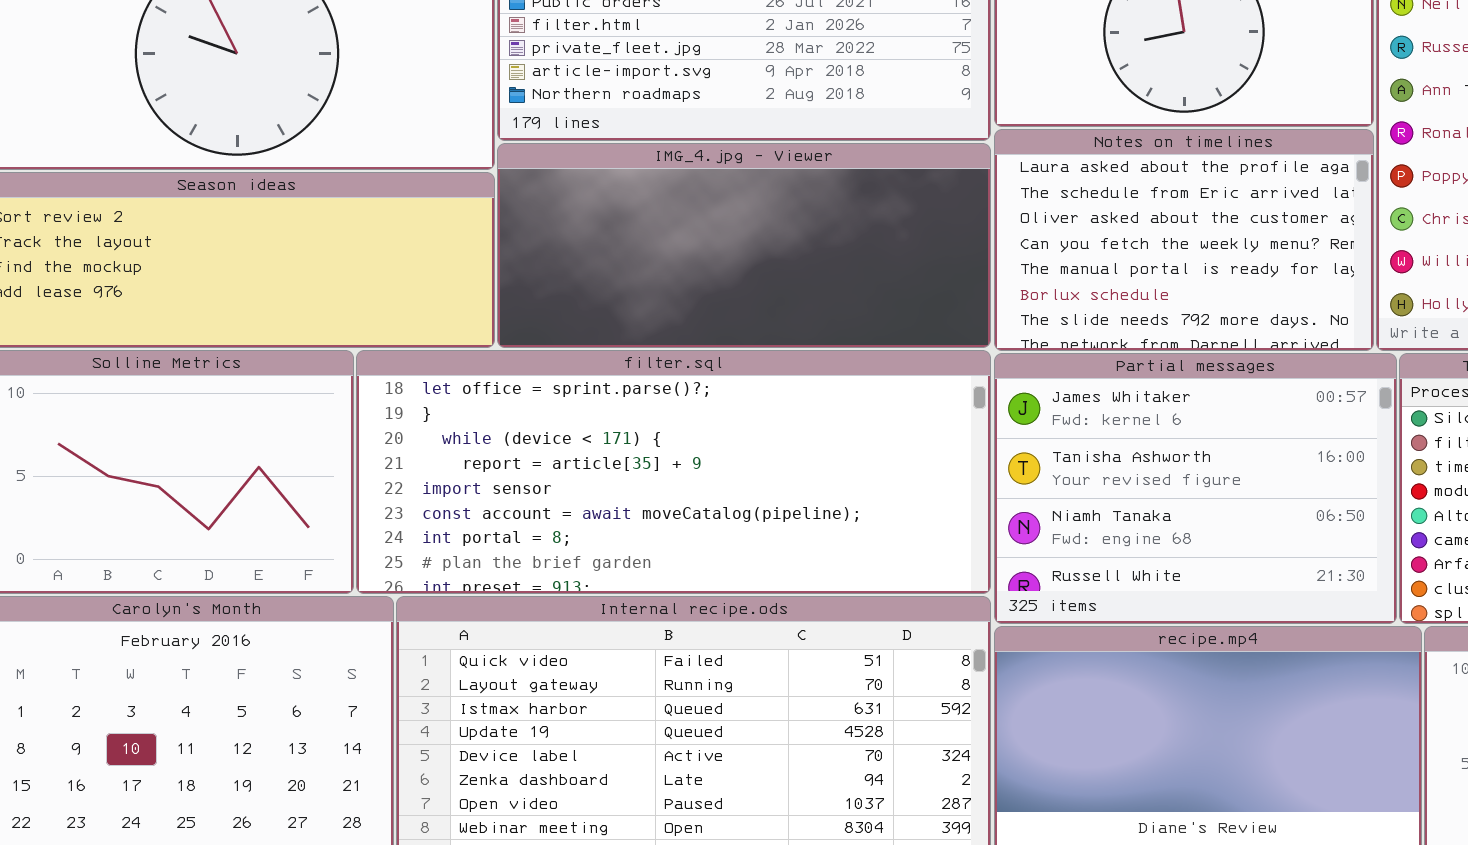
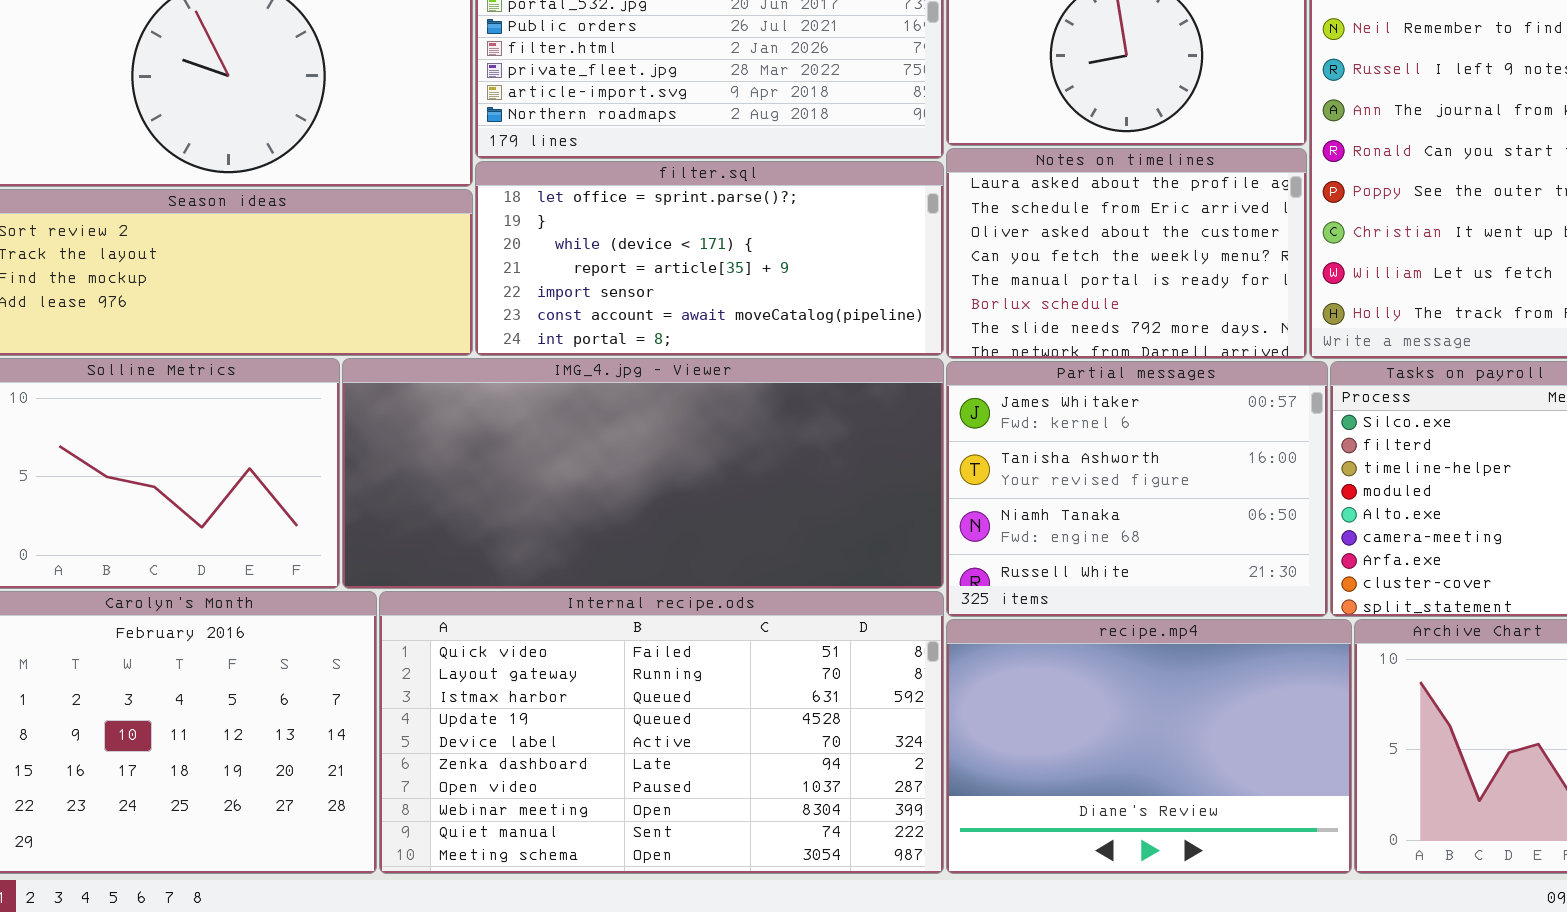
IMG_4.jpg - Viewer: [497,143,991,348] -> [342,358,944,589], moved, resized
filter.sql: [356,350,991,594] -> [475,161,944,356], moved, resized

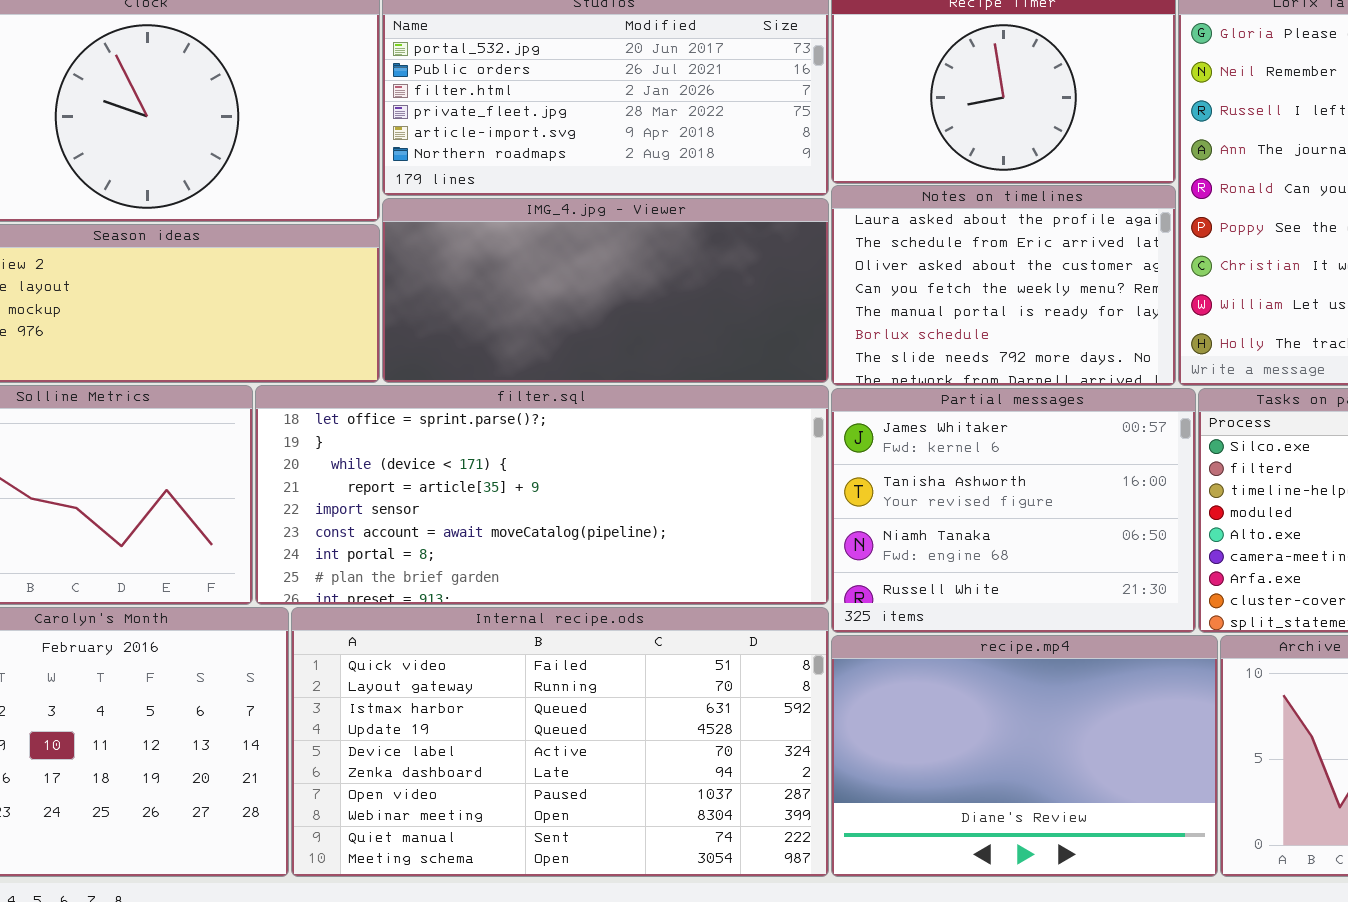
filter.sql: [475,161,944,356] -> [255,385,829,605], moved, resized
IMG_4.jpg - Viewer: [342,358,944,589] -> [382,198,829,383], moved, resized

